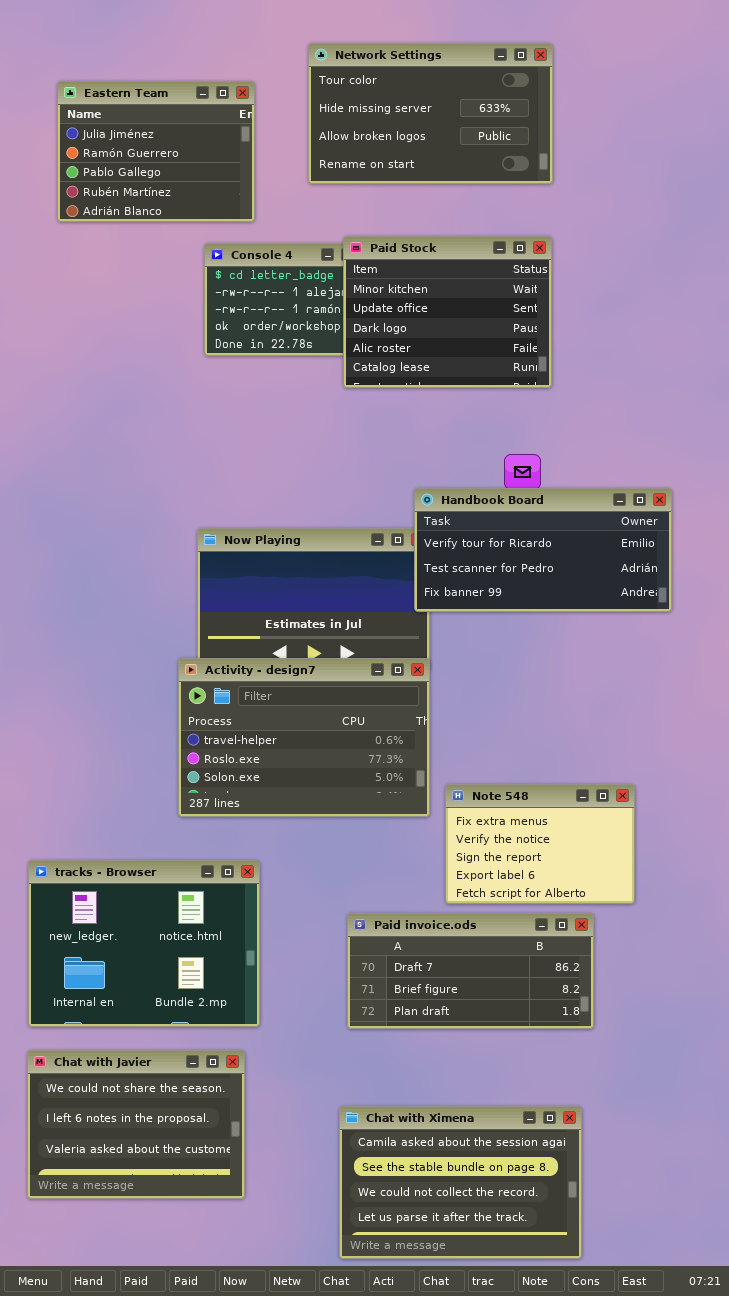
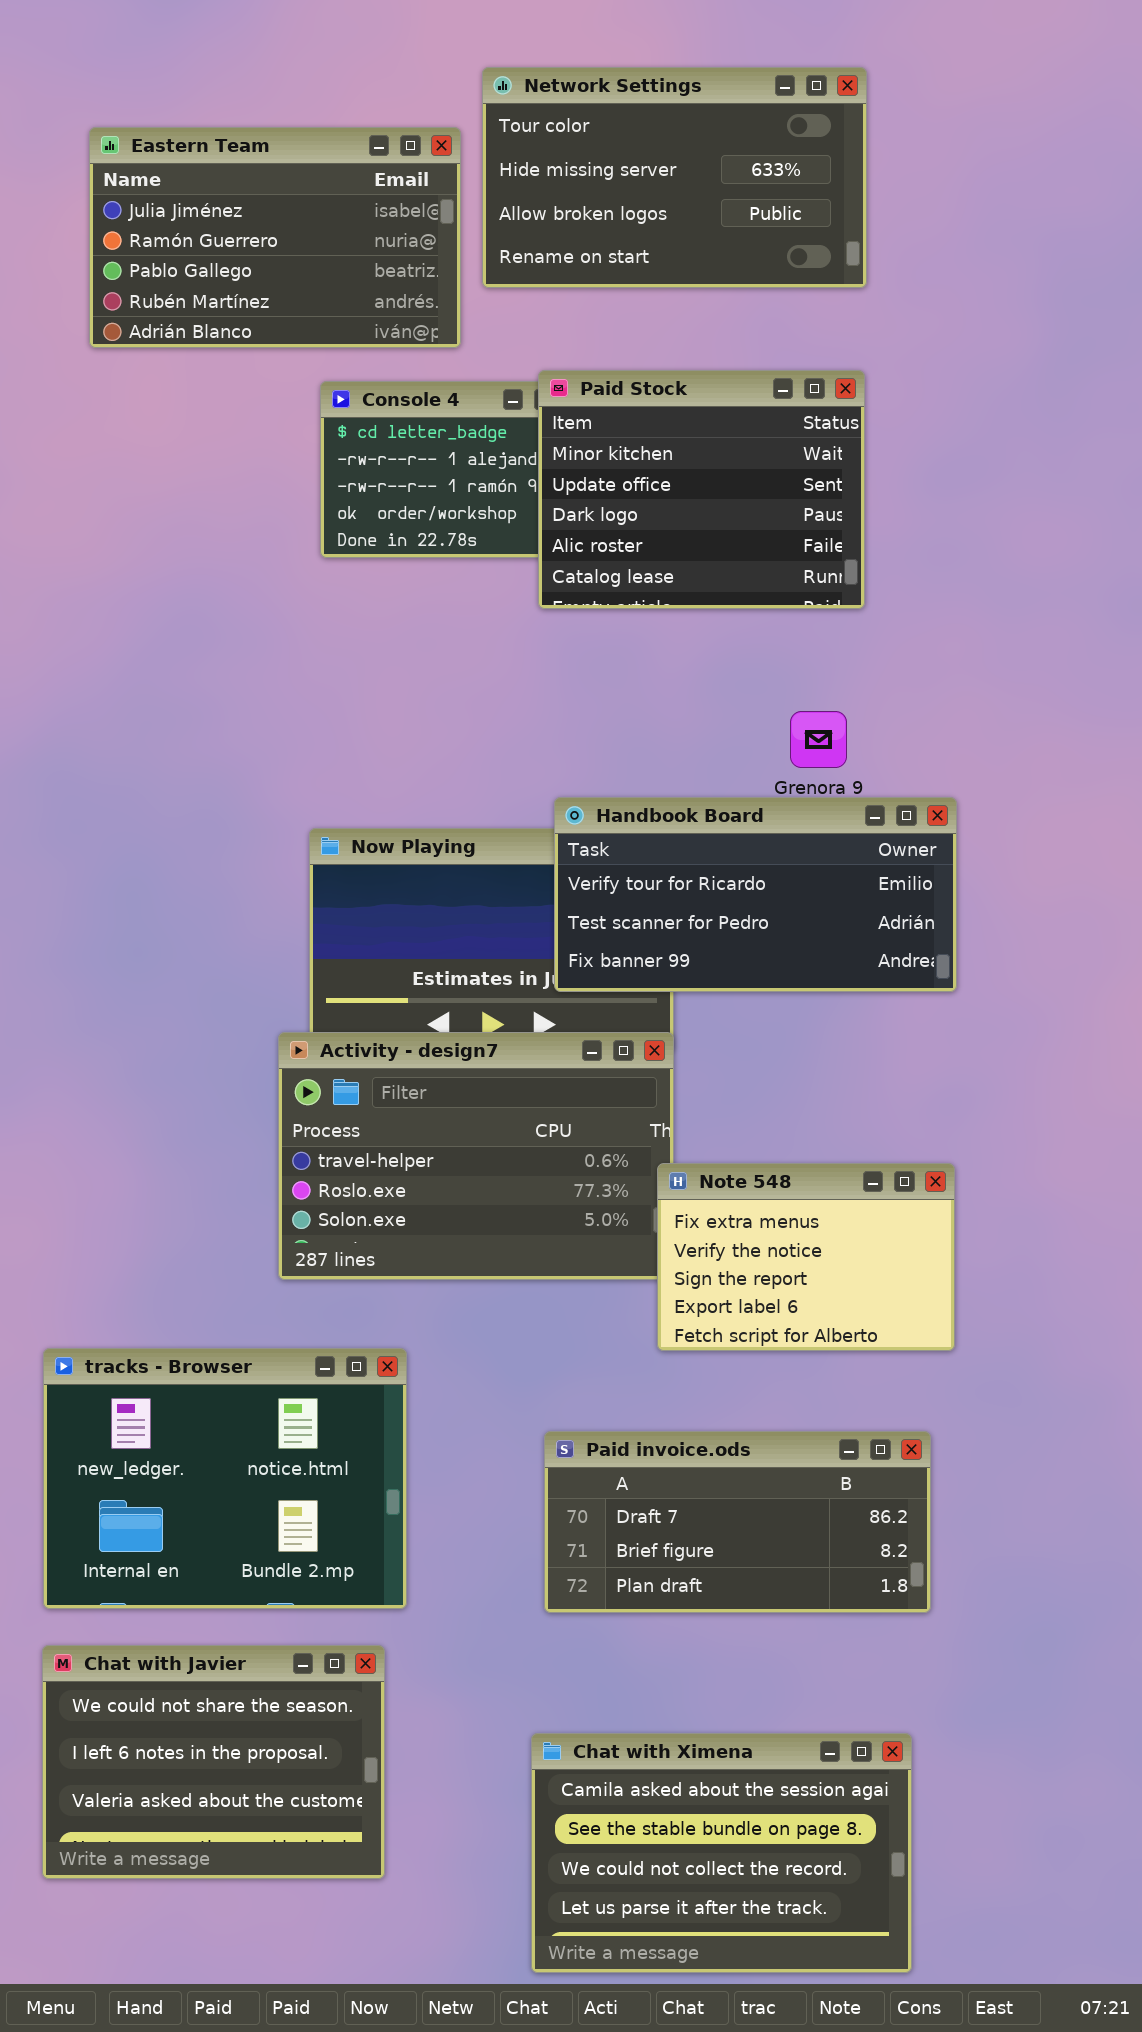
Eastern Team: [57,81,255,222] -> [89,127,461,348], resized
Handbook Board: [414,488,672,612] -> [554,797,957,992], moved
Note 548: [445,784,635,904] -> [657,1163,955,1351], moved

